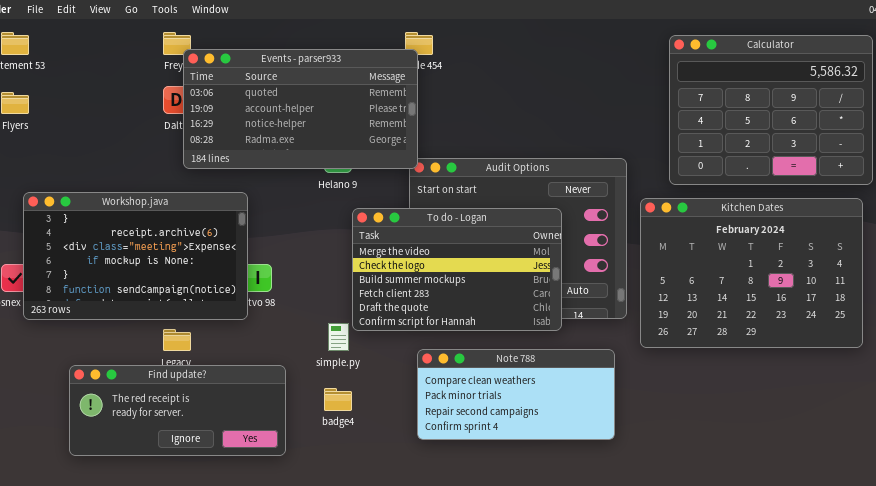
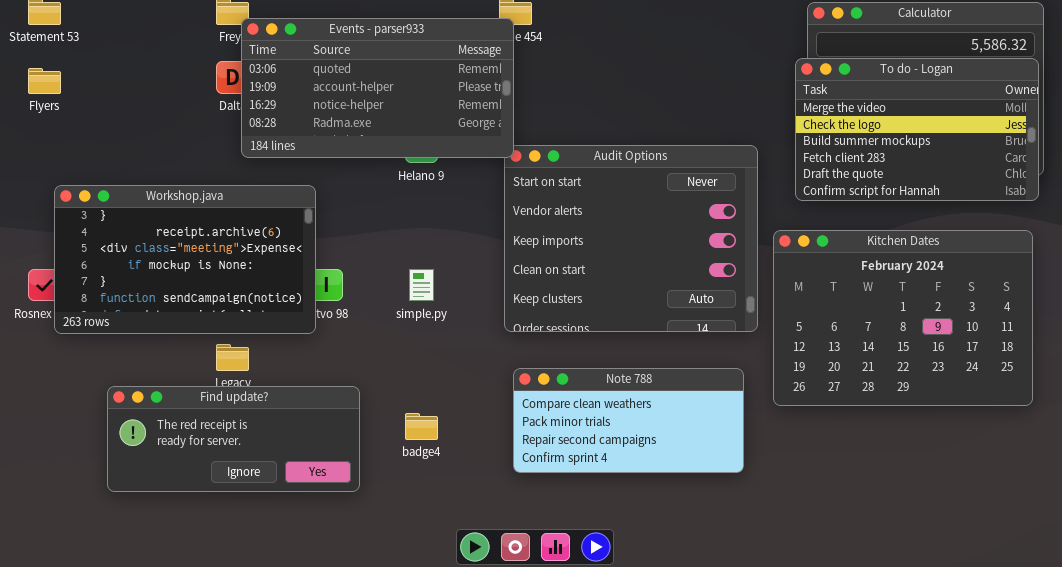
Kitchen Dates: [640,198,863,348] -> [773,230,1033,406], moved
To do - Logan: [352,208,562,331] -> [795,58,1039,201], moved
simple.py: [328,323,349,351] -> [409,269,434,301], moved

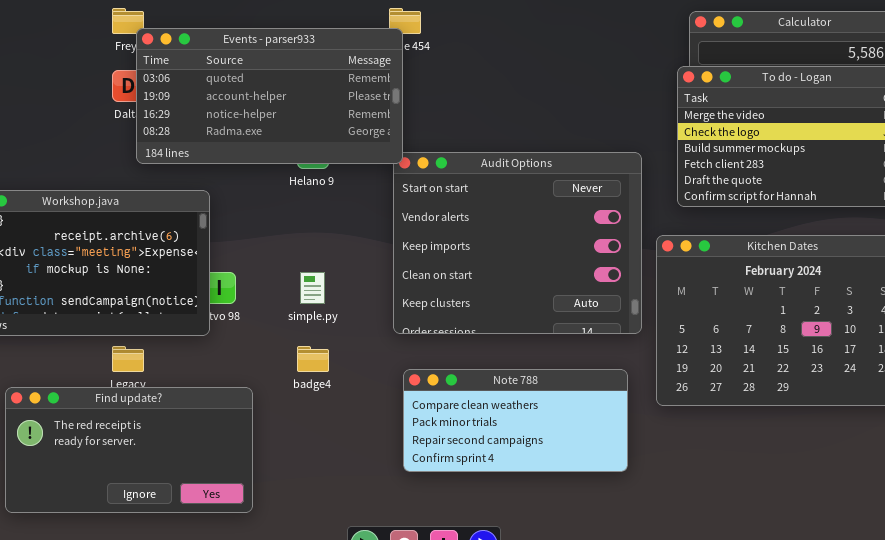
Find update?: [107,386,360,492] -> [5,387,253,513], resized
badge4: [405,413,438,440] -> [297,346,329,372], moved

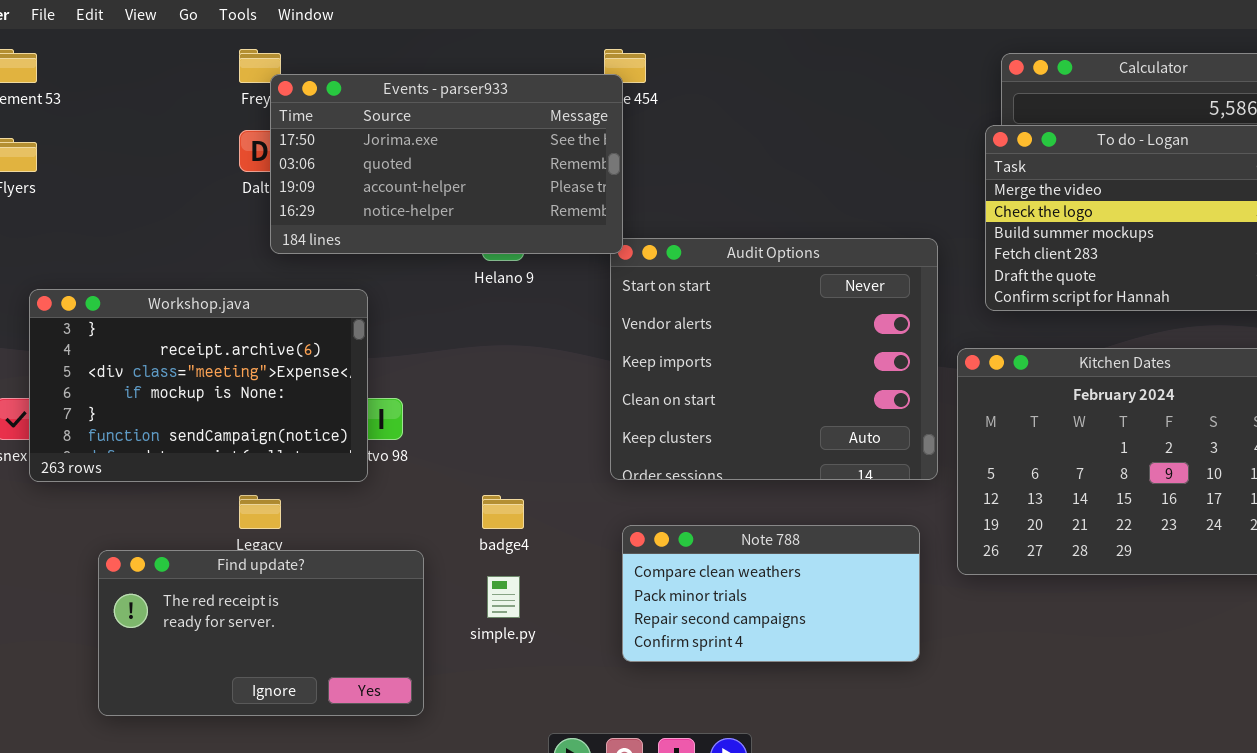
Events - parser933: [136,28,403,164] -> [270,74,623,254], scrolled up 1 row
simple.py: [300,272,325,304] -> [487,576,520,618], moved

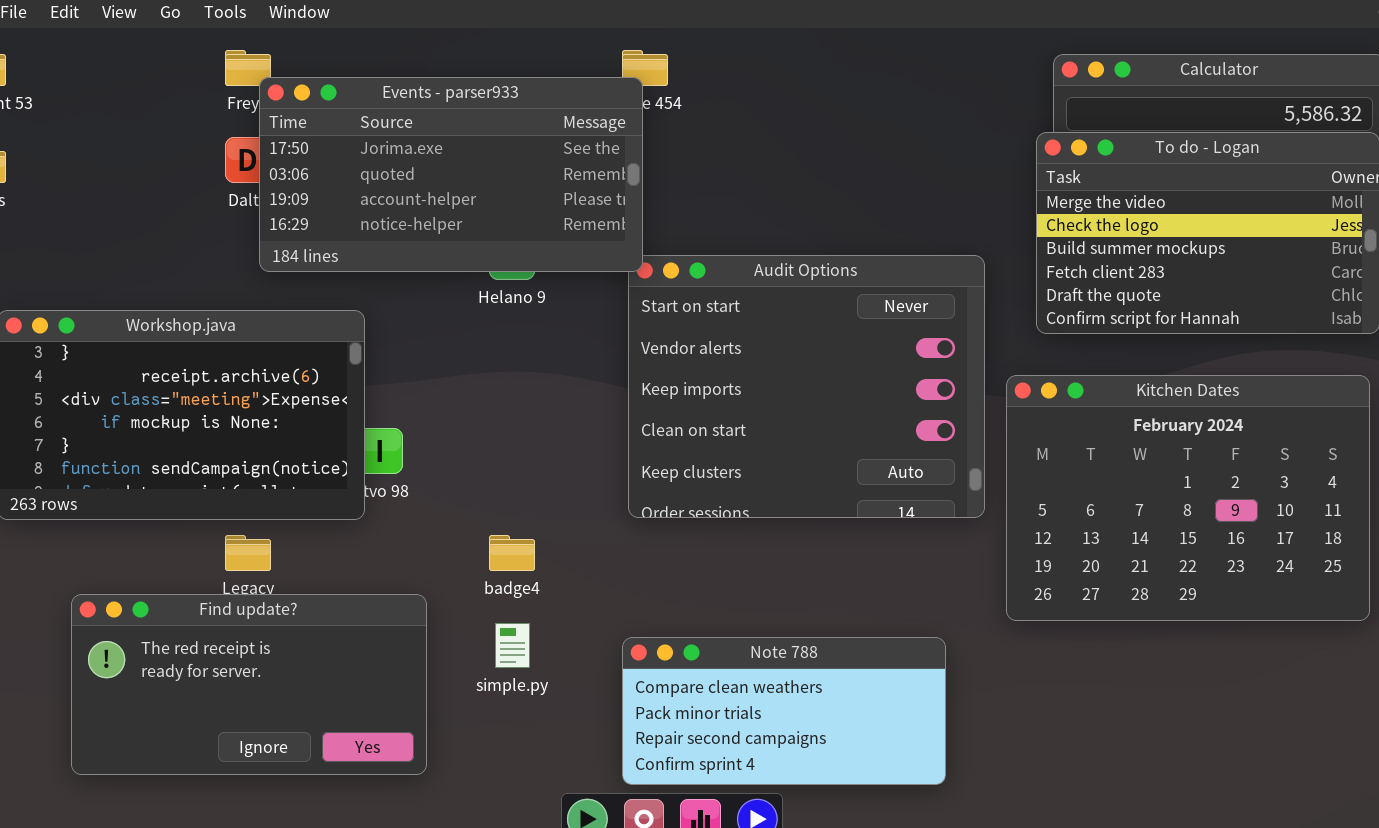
Note 788: [622,525,920,662] -> [622,637,946,785], moved

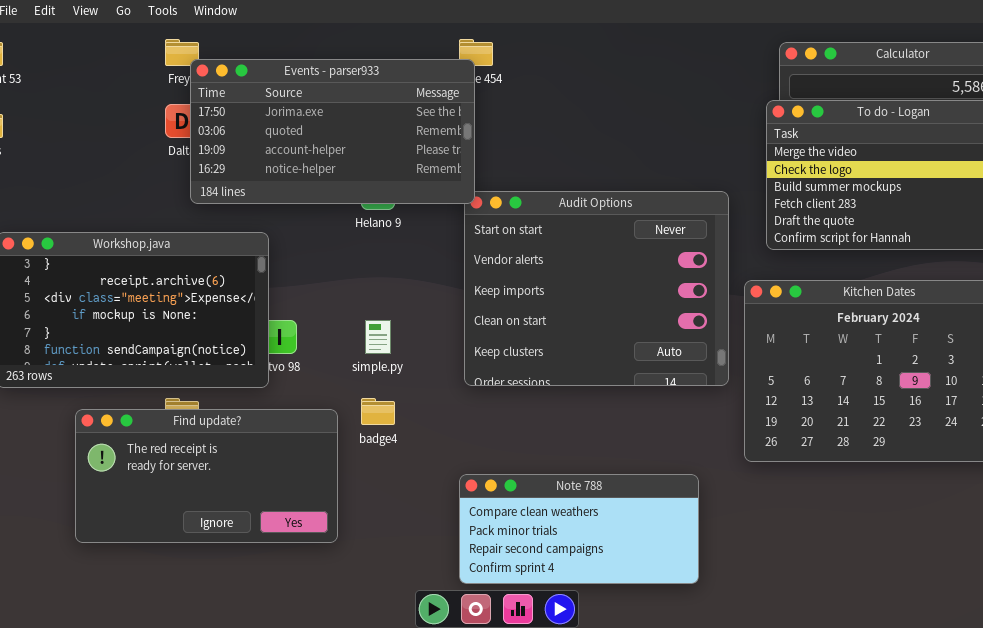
Find update?: [71,594,427,775] -> [75,409,338,543], moved
simple.py: [495,623,530,668] -> [365,320,391,354], moved

